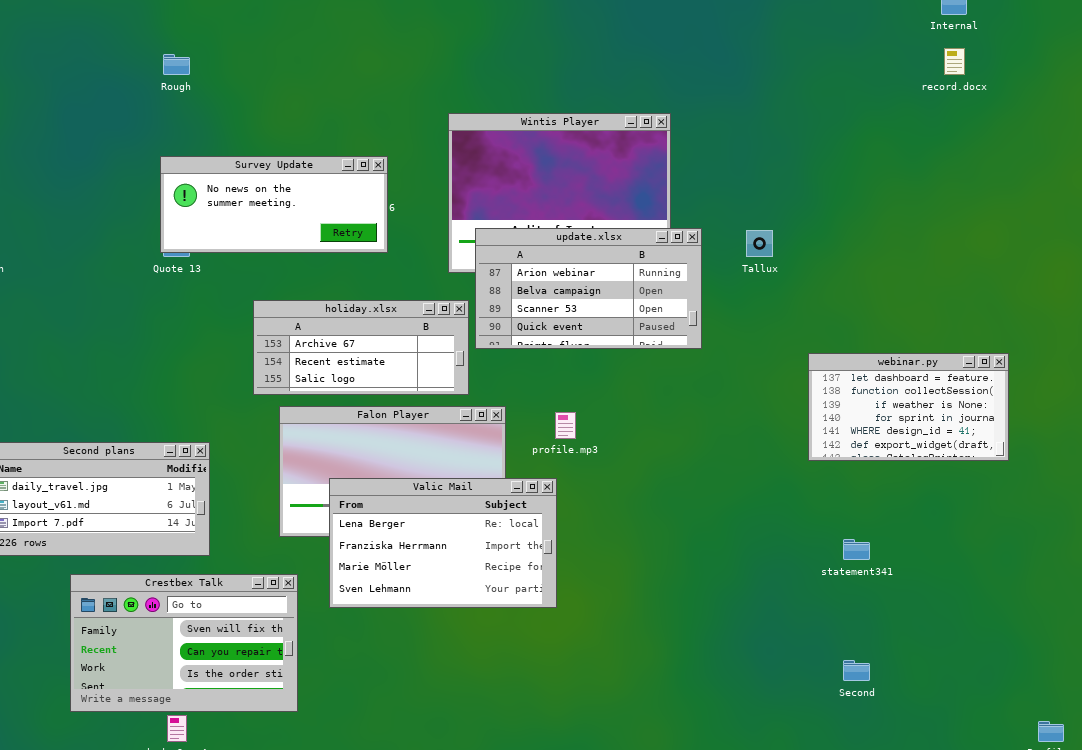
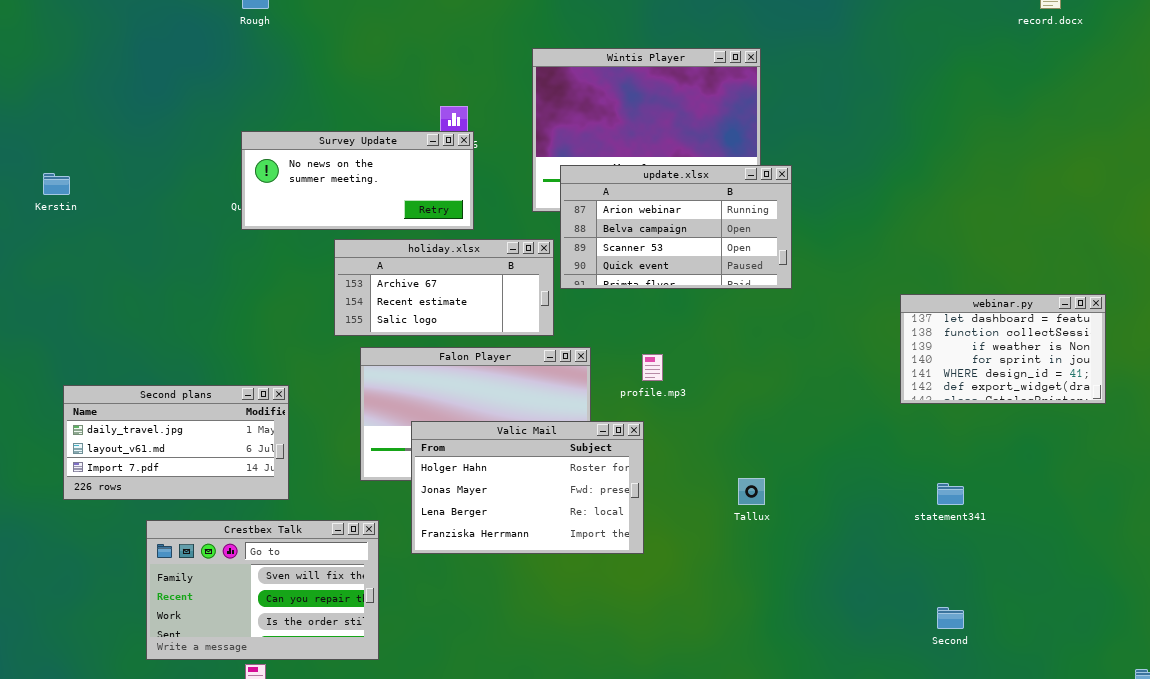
Survey Update: [160,156,388,253] -> [241,131,474,230], moved
Tallux: [746,230,773,257] -> [738,478,765,505], moved
Valic Mail: [329,478,557,608] -> [411,421,644,554], scrolled up 2 rows

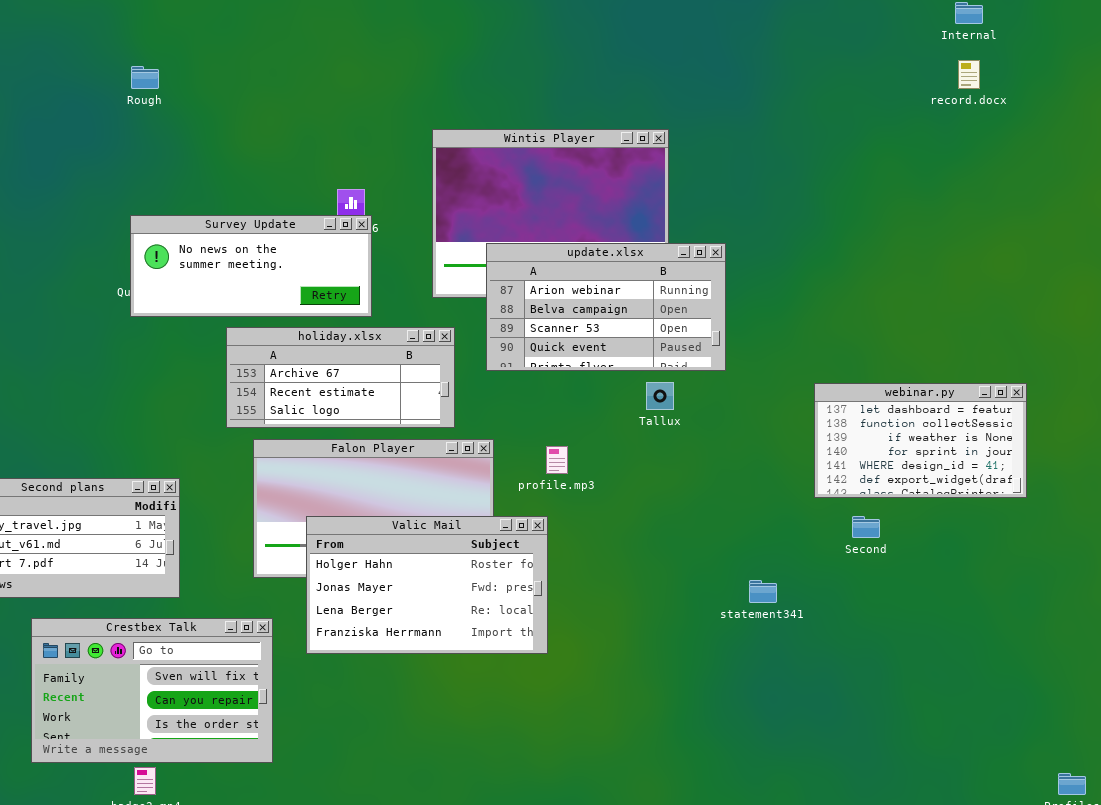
update.xlsx: [560,165,792,289] -> [486,243,726,371], moved
Tallux: [738,478,765,505] -> [646,382,674,410], moved
statement341: [937,483,964,505] -> [749,580,777,603], moved
Second: [937,607,964,629] -> [852,516,880,538], moved

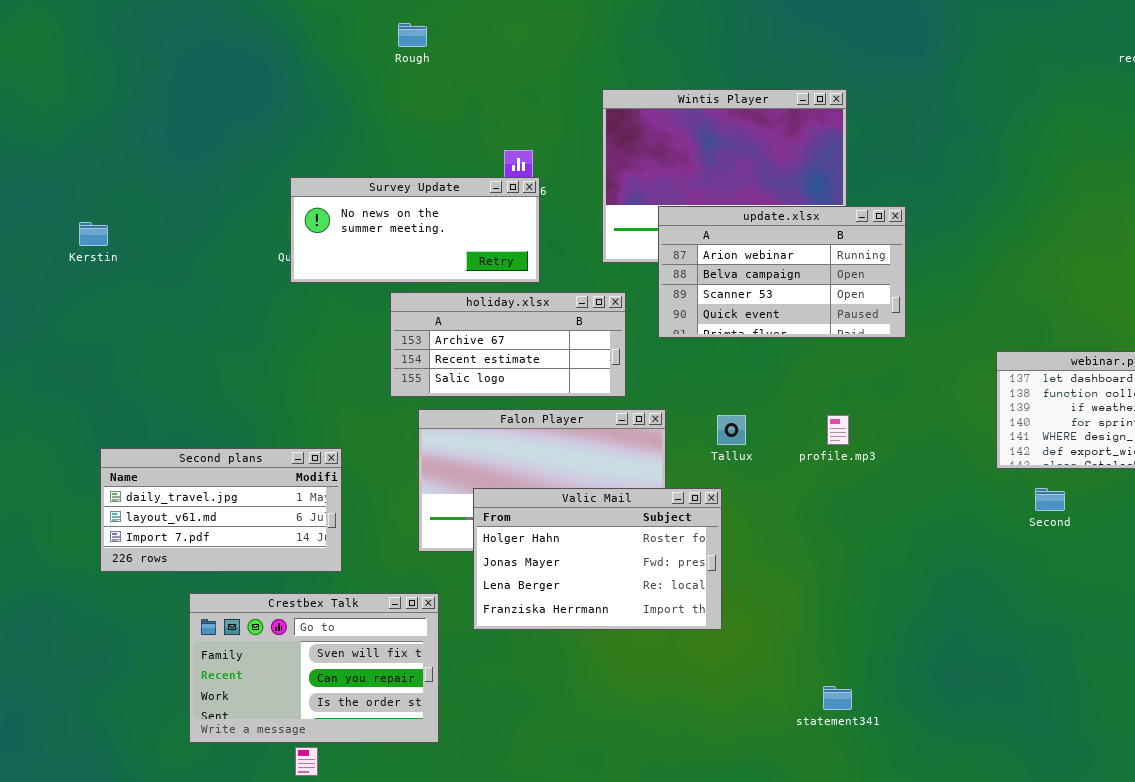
Rough: [131,66,159,89] -> [398,23,427,47], moved
Tallux: [646,382,674,410] -> [717,415,746,445], moved
profile.mp3: [546,446,568,474] -> [827,415,849,445], moved
statement341: [749,580,777,603] -> [823,686,852,710], moved

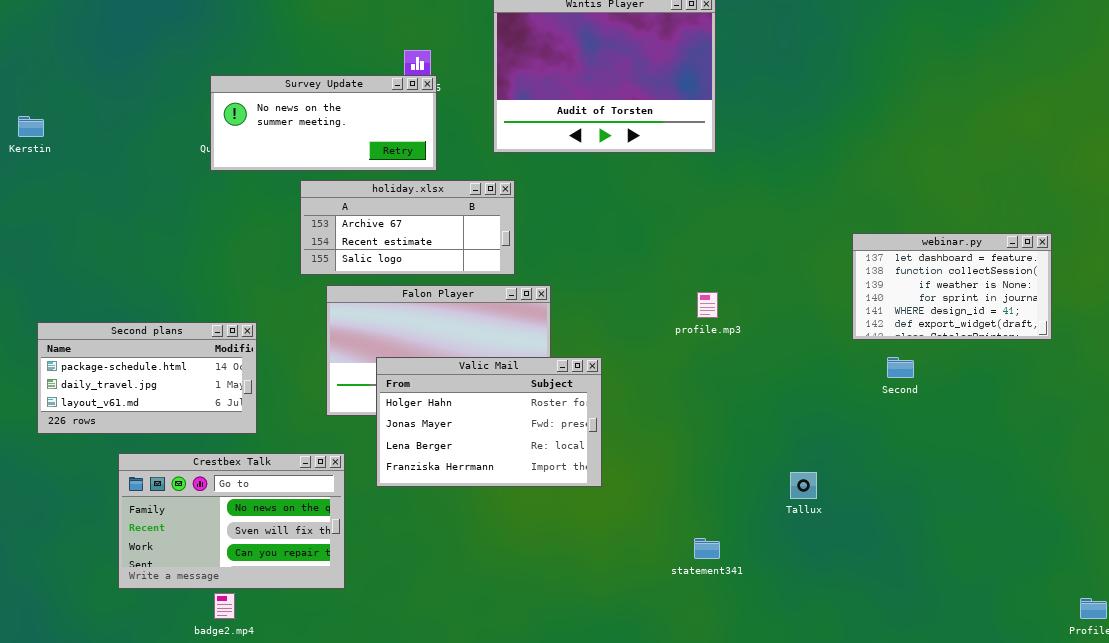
update.xlsx: [658,206,906,338] -> none, closed
Tallux: [717,415,746,445] -> [790,472,817,499], moved
Second plans: [100,448,342,572] -> [37,322,257,434], scrolled up 1 row
Crestbex Talk: [189,593,439,743] -> [118,453,345,589], scrolled up 1 row

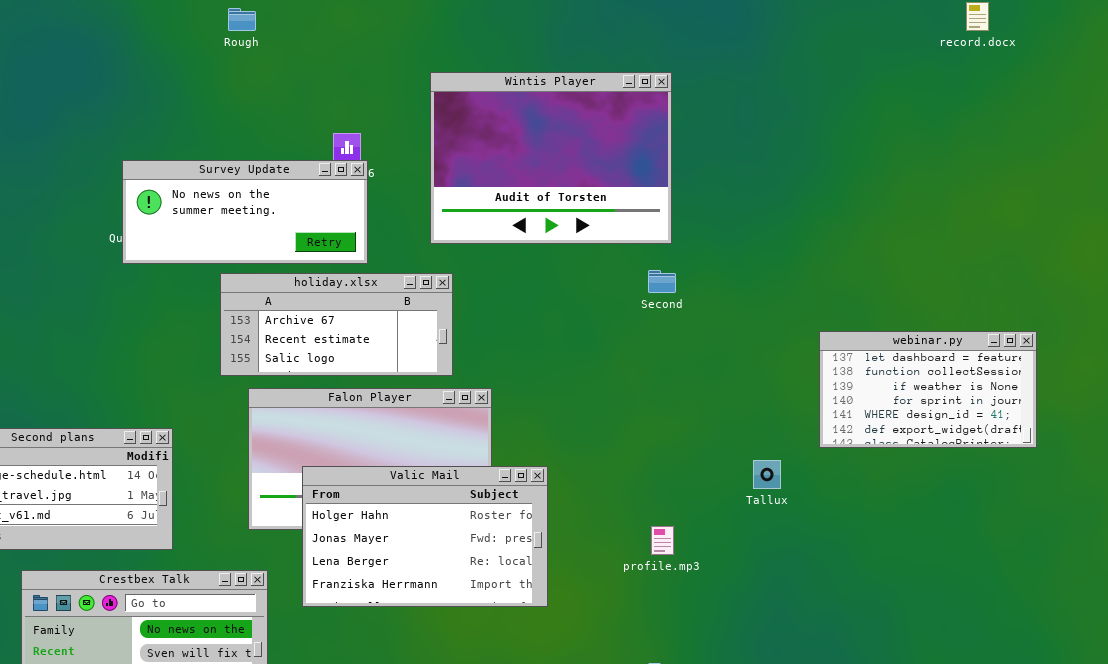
profile.mp3: [697,292,718,318] -> [651,526,674,555], moved
Second: [887,357,914,378] -> [648,270,676,293], moved
Tallux: [790,472,817,499] -> [753,460,781,489], moved

